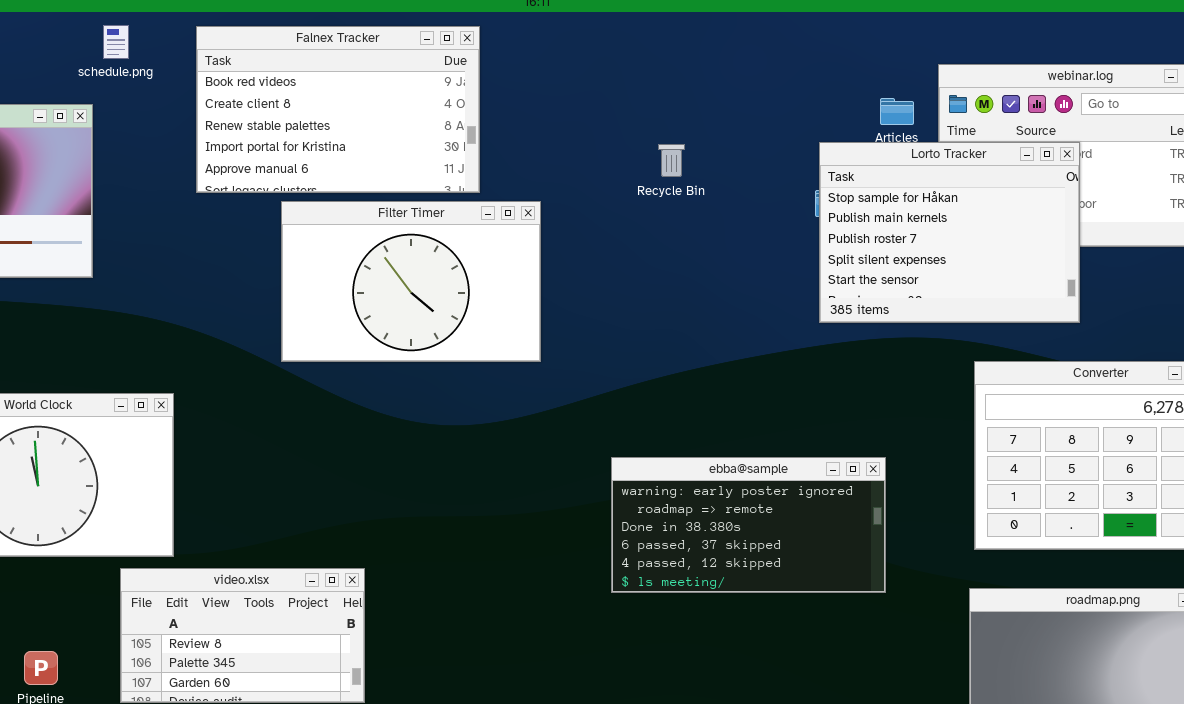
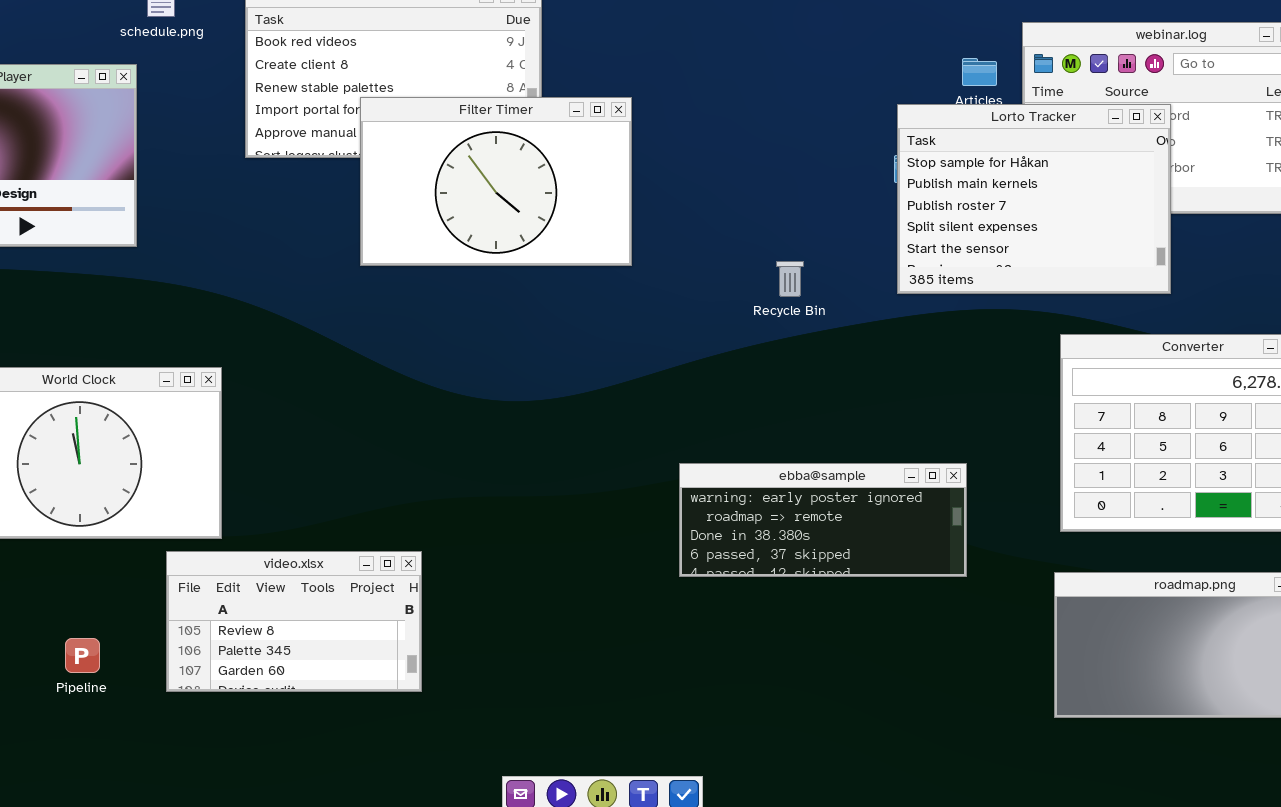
Recycle Bin: [658,144,685,177] -> [776,261,804,297], moved
Filter Timer: [281,201,541,362] -> [360,97,632,266], moved
ebba@sample: [611,457,886,593] -> [679,463,967,577], resized

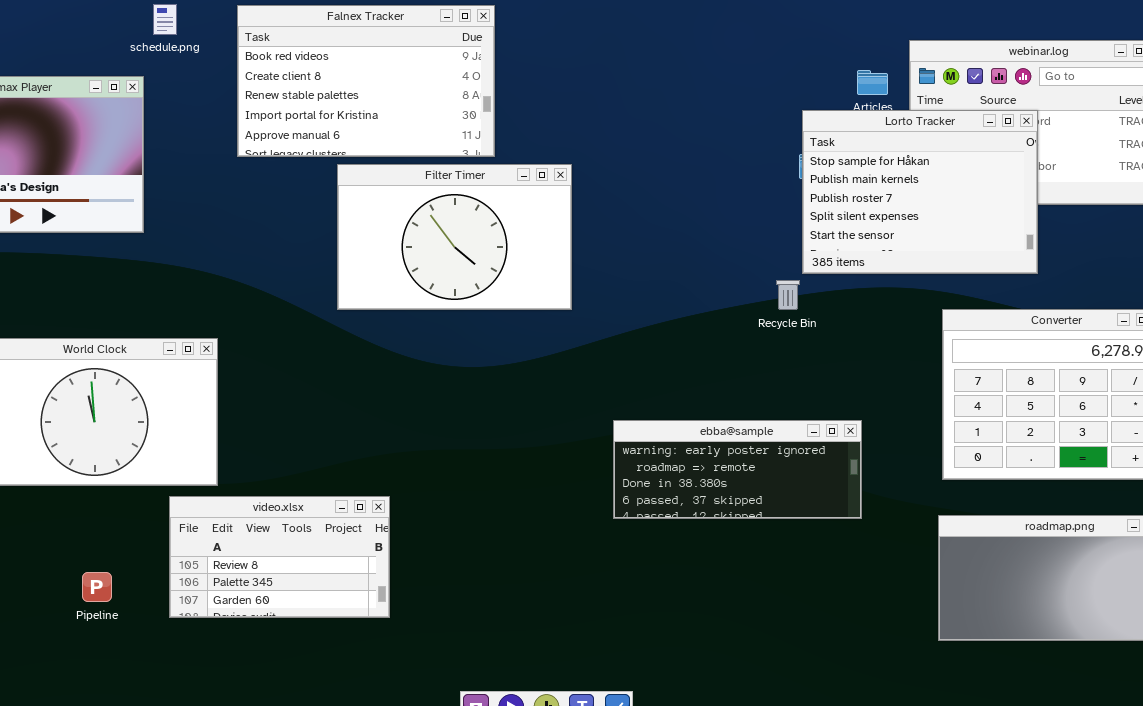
Filter Timer: [360,97,632,266] -> [337,164,572,310], moved
Recycle Bin: [776,261,804,297] -> [776,280,800,310], moved

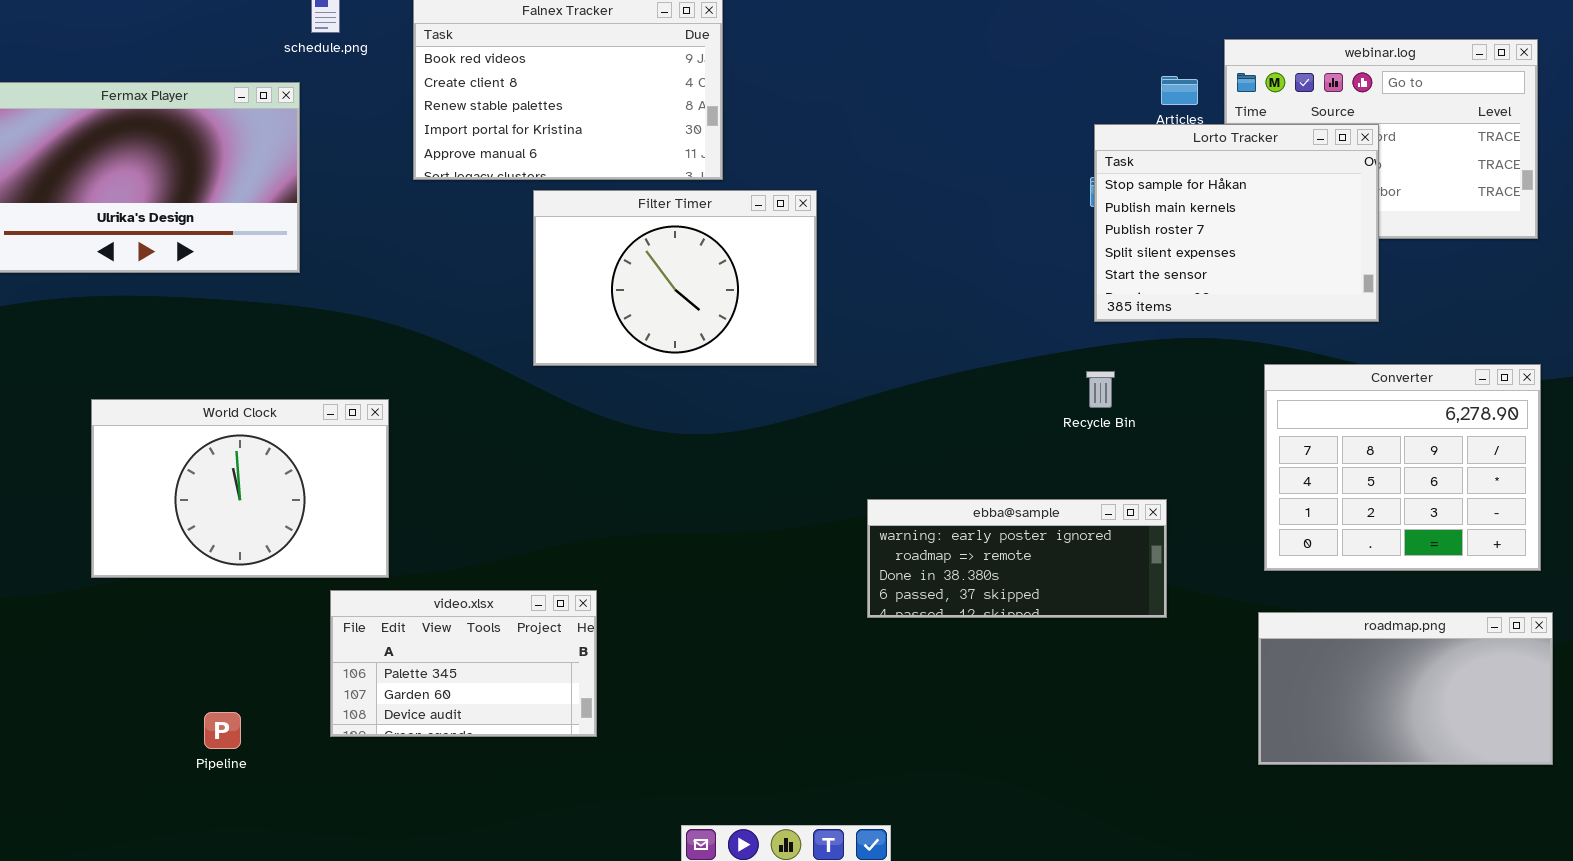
Recycle Bin: [776,280,800,310] -> [1086,371,1115,408], moved
video.xlsx: [169,496,390,618] -> [330,590,597,737], scrolled down 1 row
Pipeline: [82,572,112,602] -> [204,712,241,749], moved

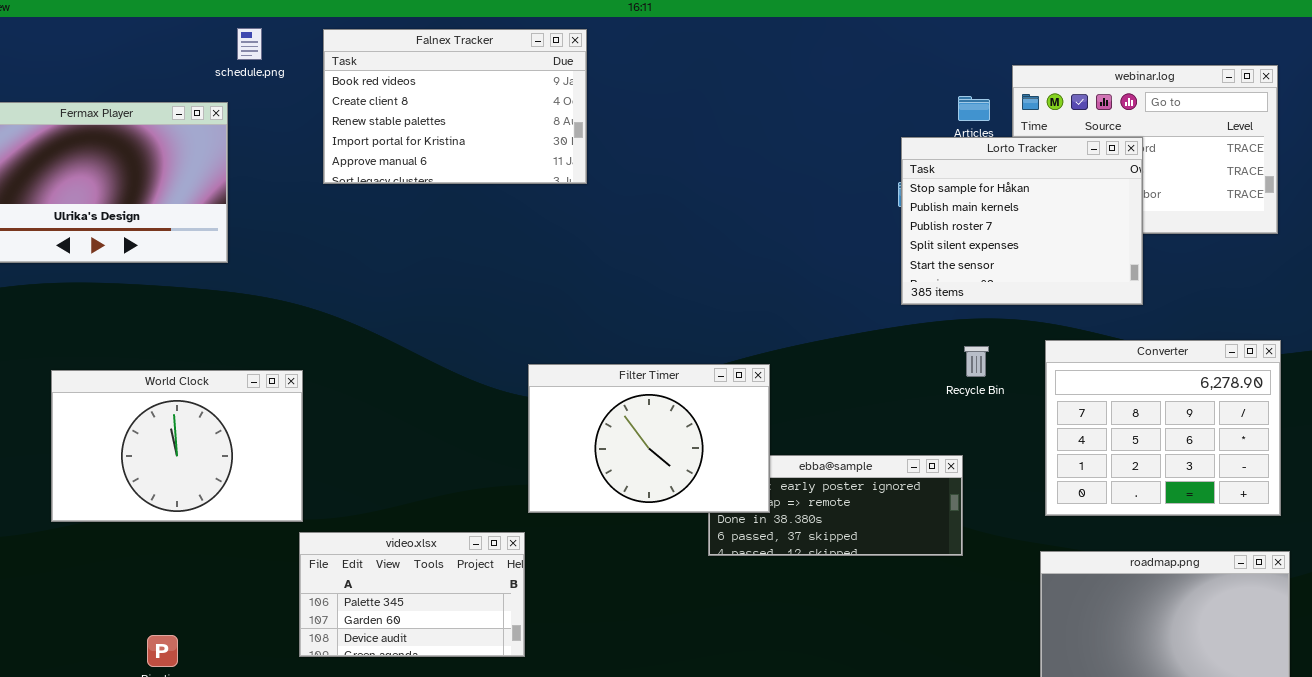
Filter Timer: [533,190,817,366] -> [528,364,770,513], moved
Recycle Bin: [1086,371,1115,408] -> [964,346,989,377], moved
video.xlsx: [330,590,597,737] -> [299,532,525,657], moved

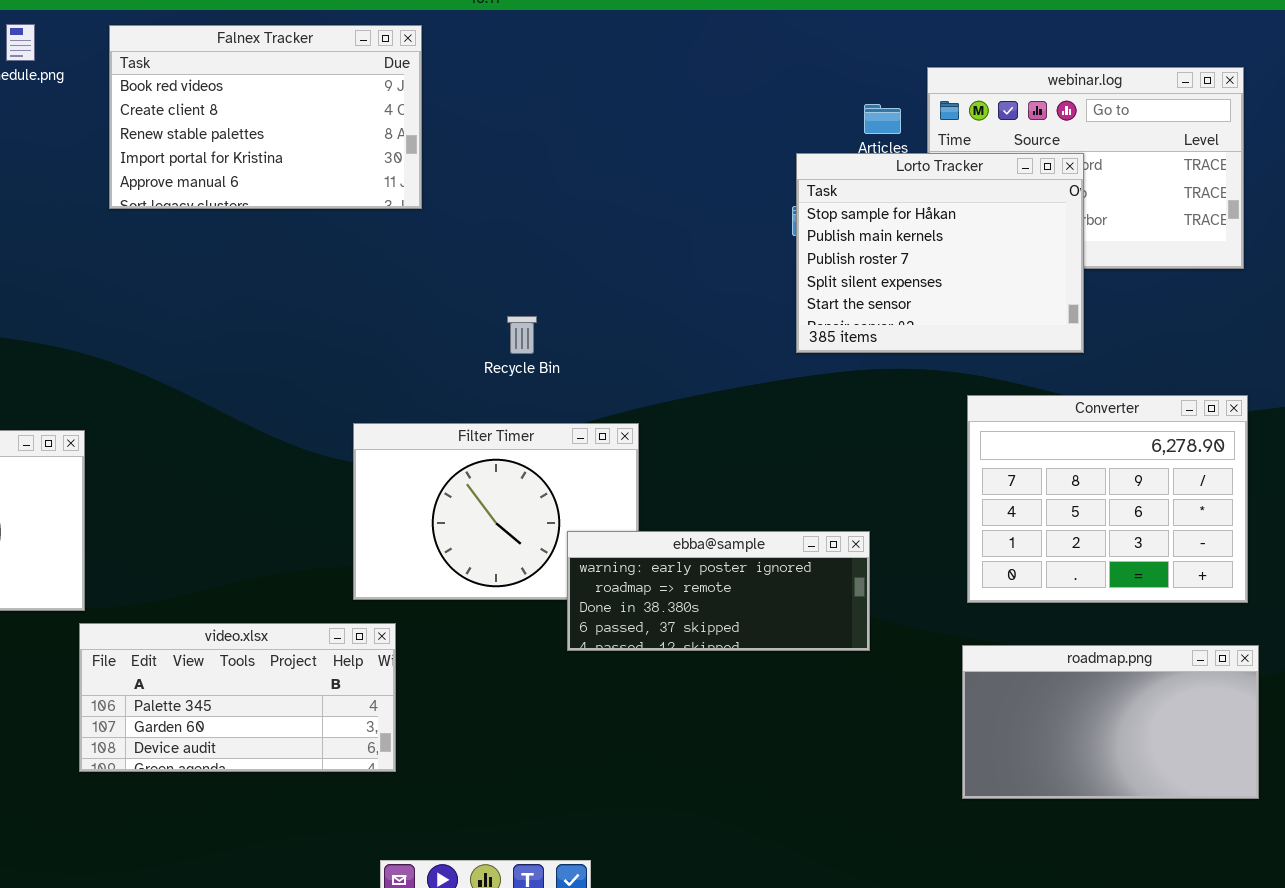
Recycle Bin: [964,346,989,377] -> [507,316,537,354], moved
ebba@sample: [708,455,963,556] -> [567,531,870,651], raised
video.xlsx: [299,532,525,657] -> [79,623,396,772], resized

